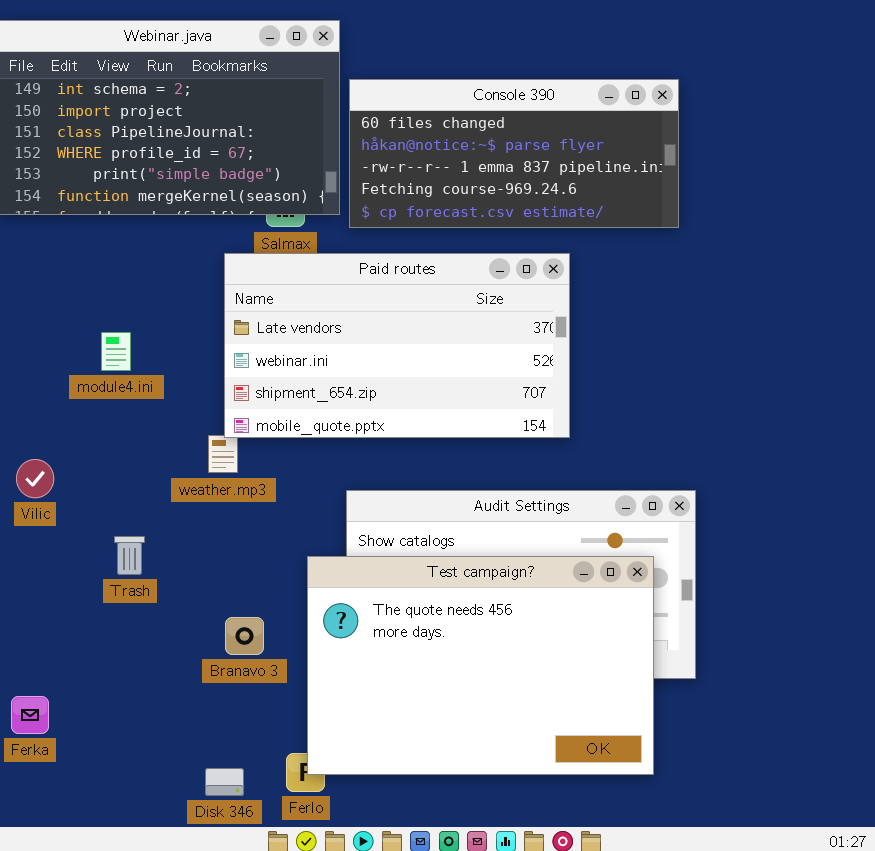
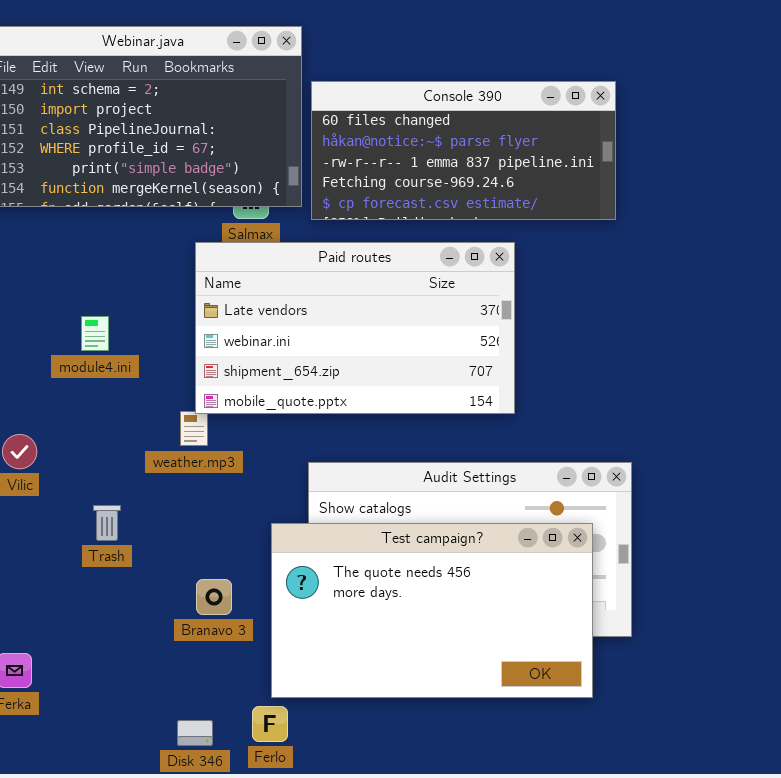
Test campaign?: [307,556,654,775] -> [271,523,593,698], resized

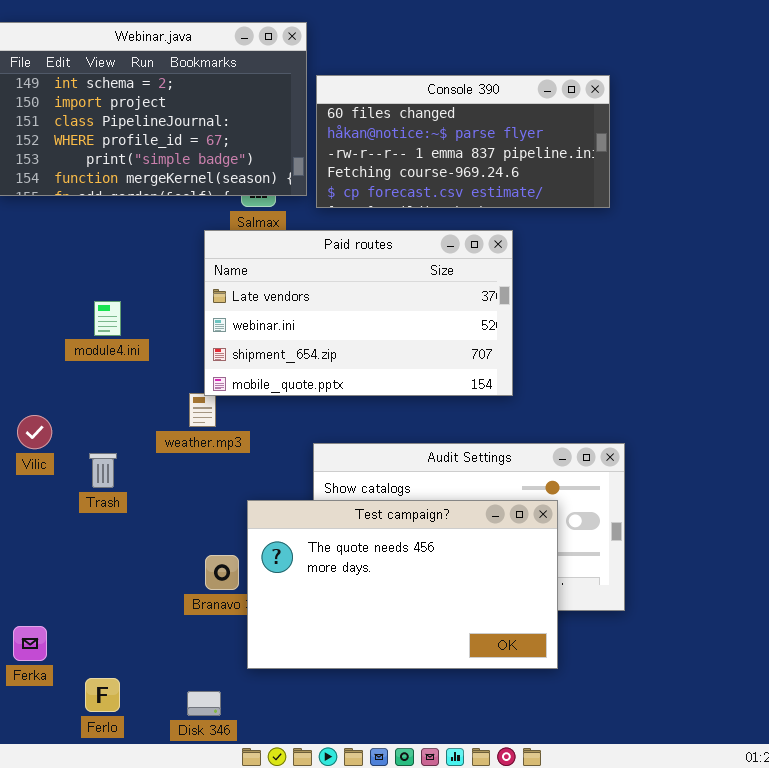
Trash: [93,505,121,541] -> [89,453,117,488], moved
Test campaign?: [271,523,593,698] -> [247,500,558,669], moved
Ferlo: [252,706,288,742] -> [85,678,120,712], moved

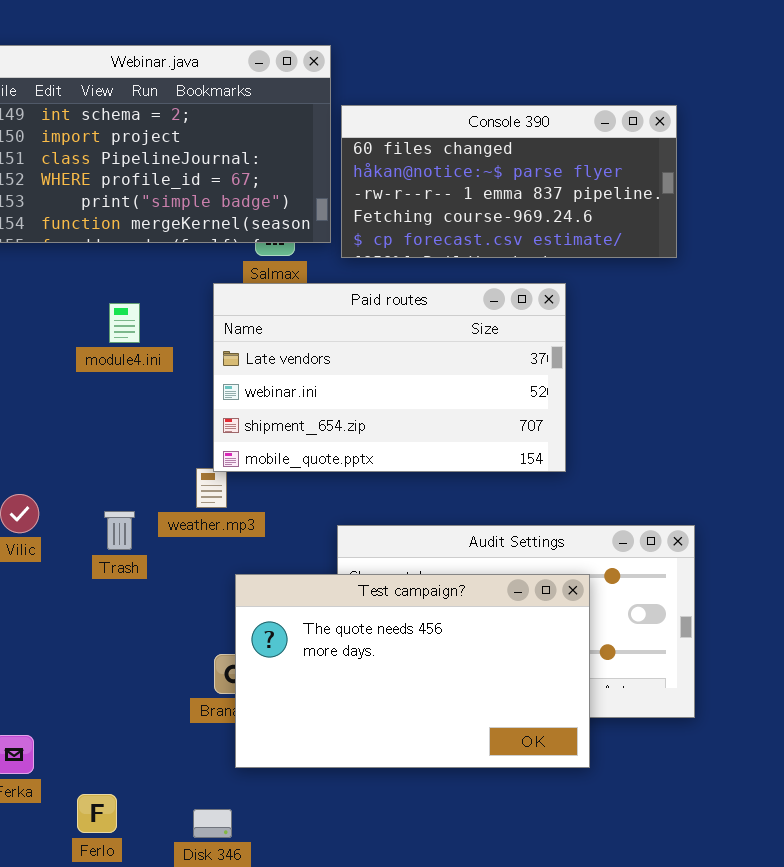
module4.ini: [94,301,121,336] -> [109,303,140,343], moved
Trash: [89,453,117,488] -> [104,511,135,550], moved
Test campaign?: [247,500,558,669] -> [235,574,590,768], moved

